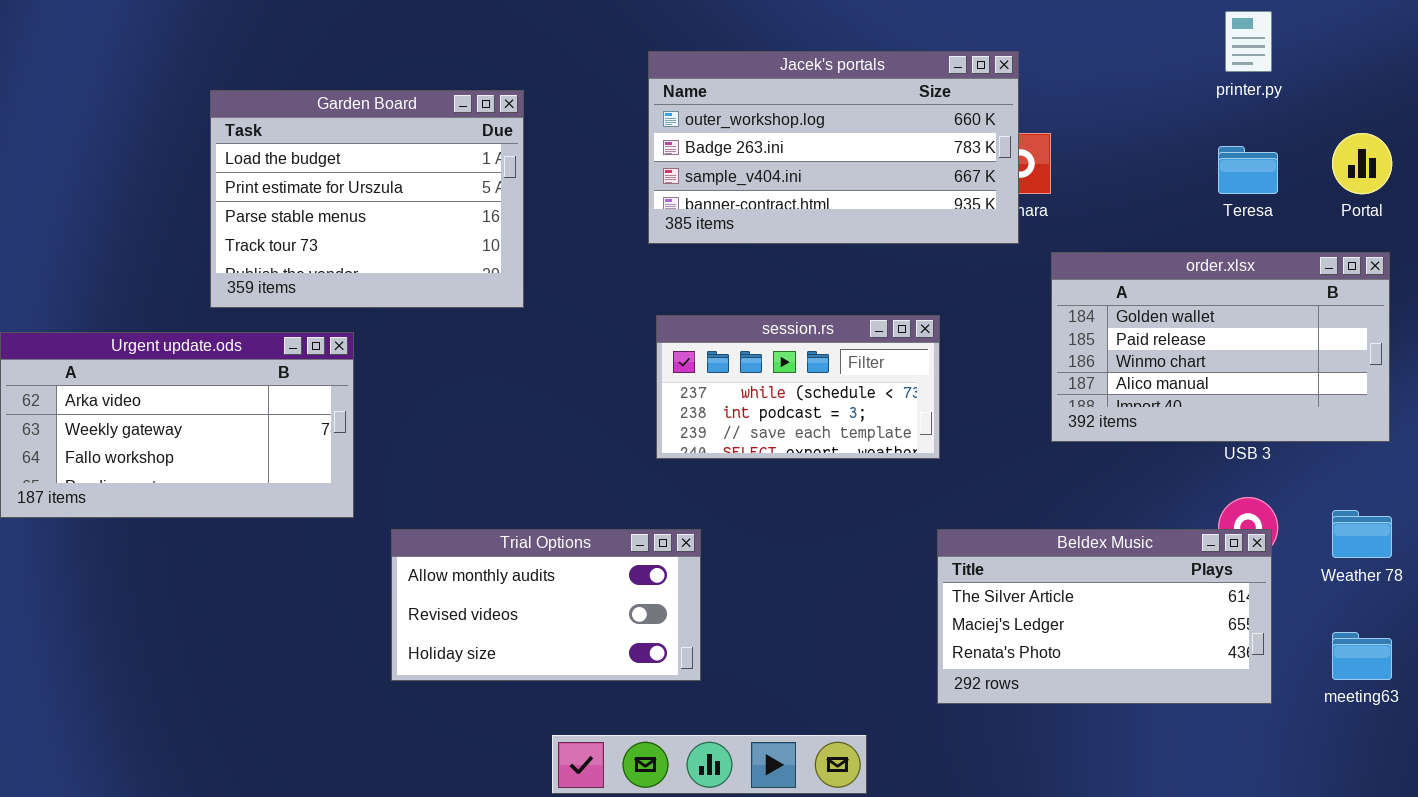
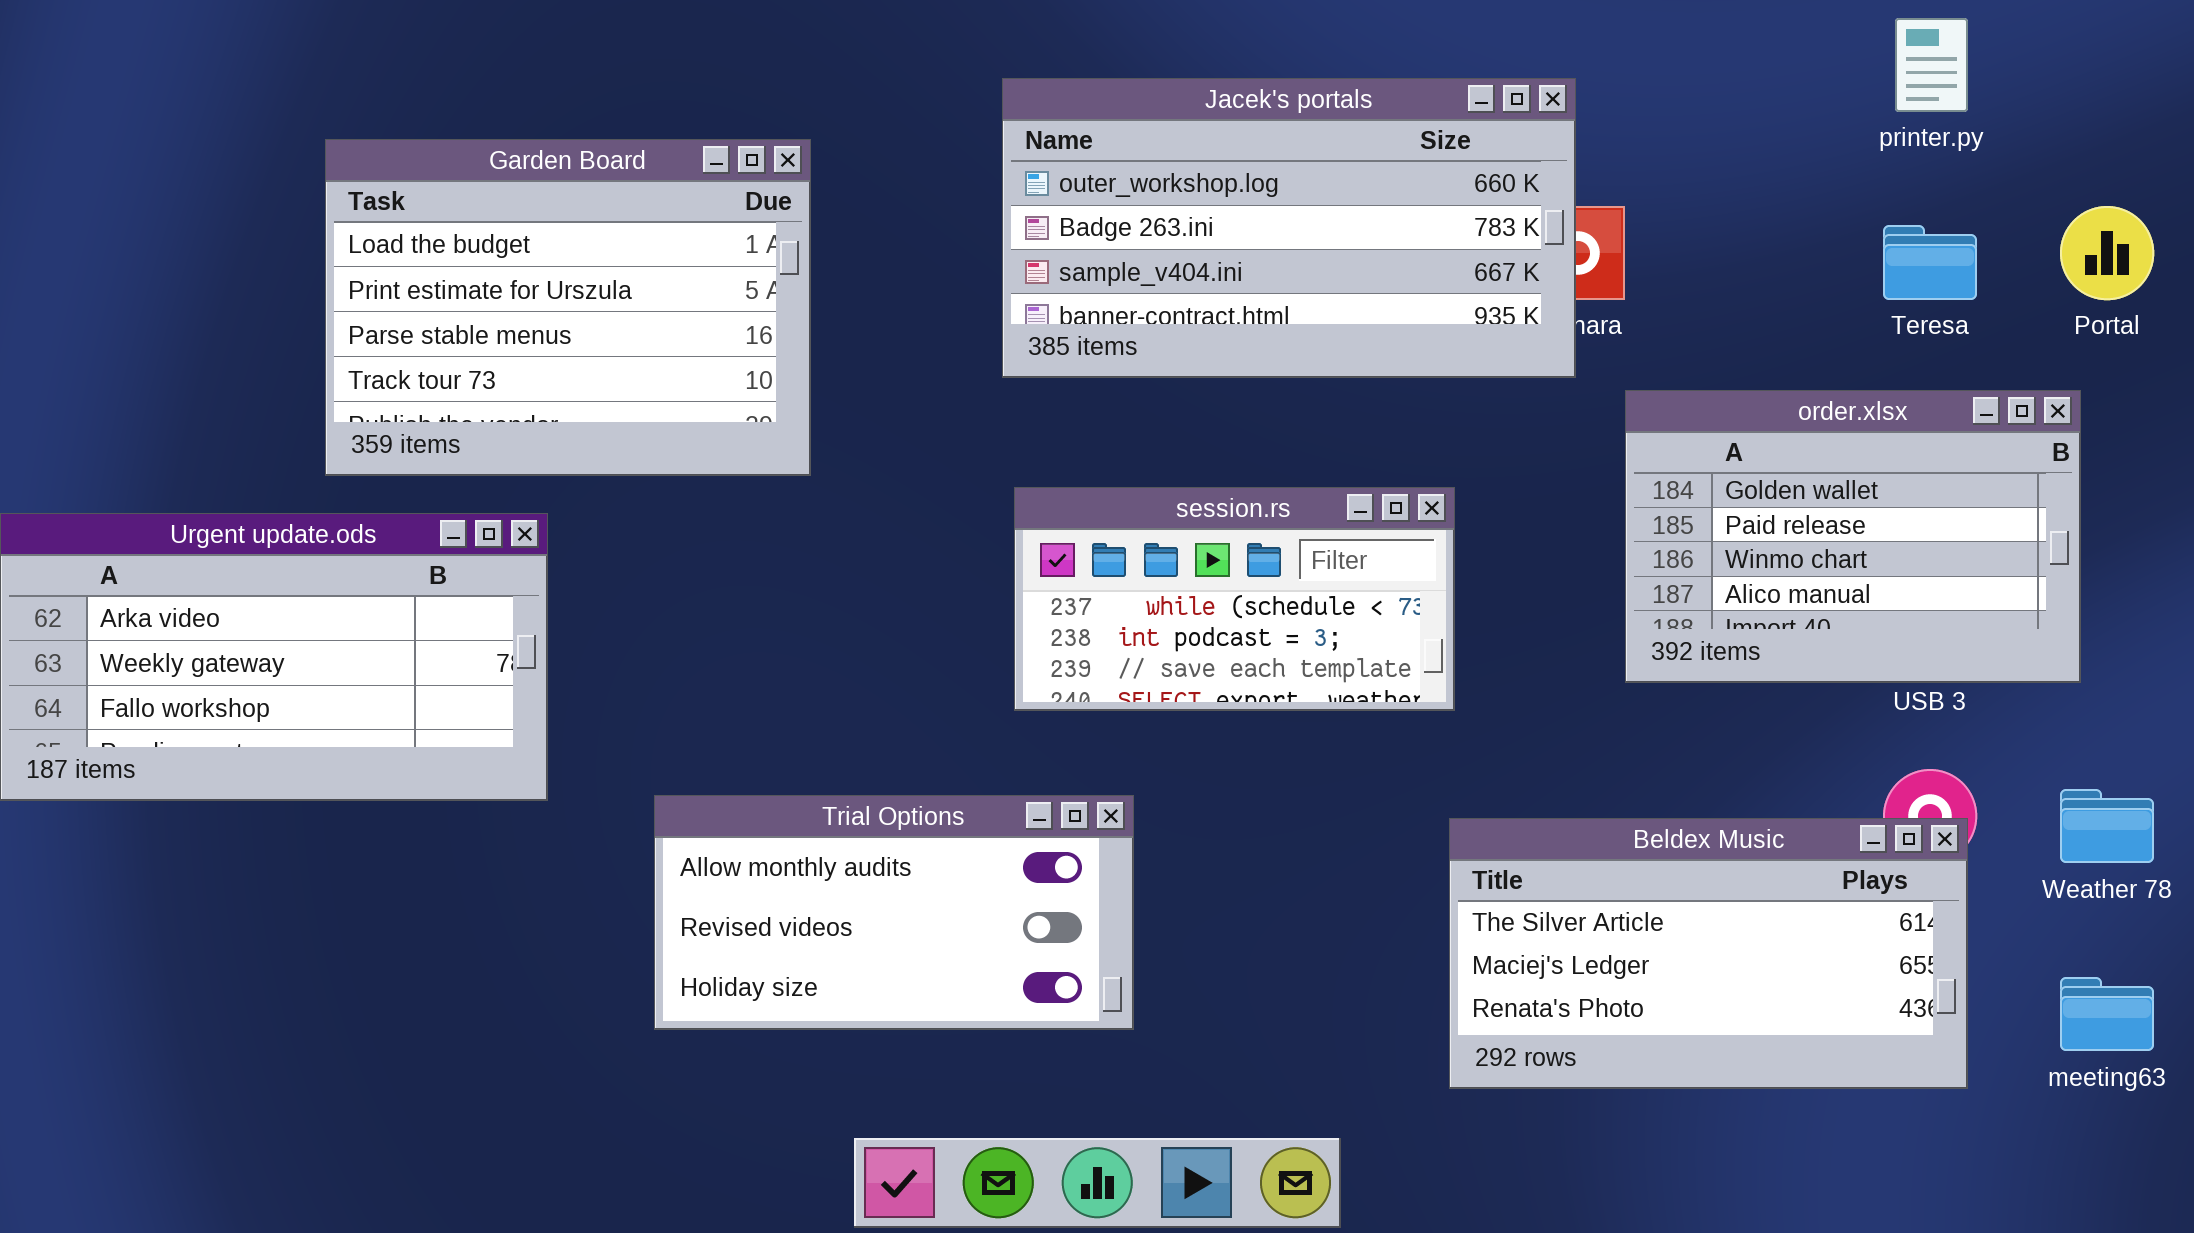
order.xlsx: [1051,252,1390,442] -> [1625,390,2081,683], resized
Trial Options: [391,529,701,681] -> [654,795,1134,1030], moved

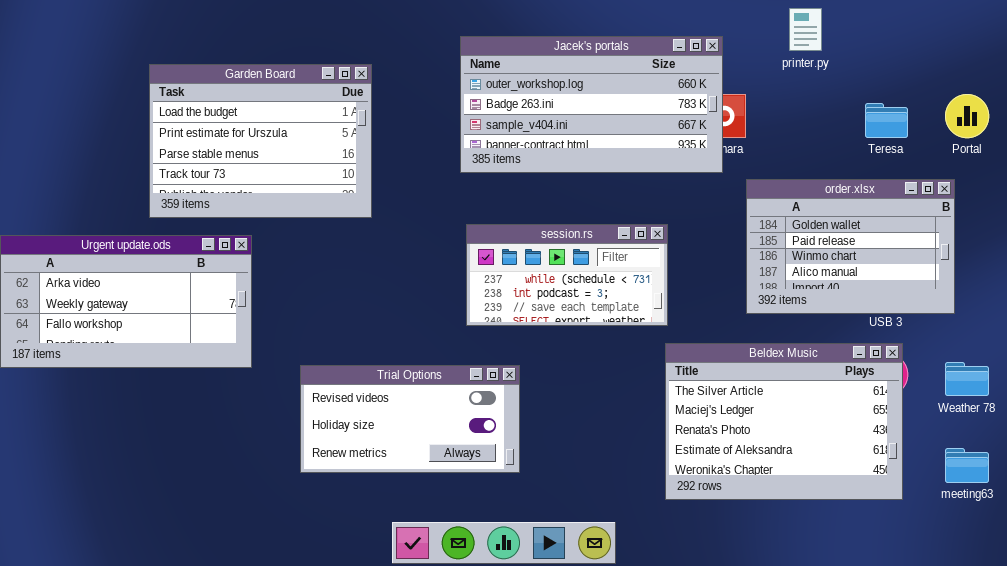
printer.py: [1895,18,1968,112] -> [789,8,822,51], moved
Trial Options: [654,795,1134,1030] -> [300,365,520,473], scrolled down 1 row
Beldex Music: [1449,818,1968,1089] -> [665,343,903,500], resized

